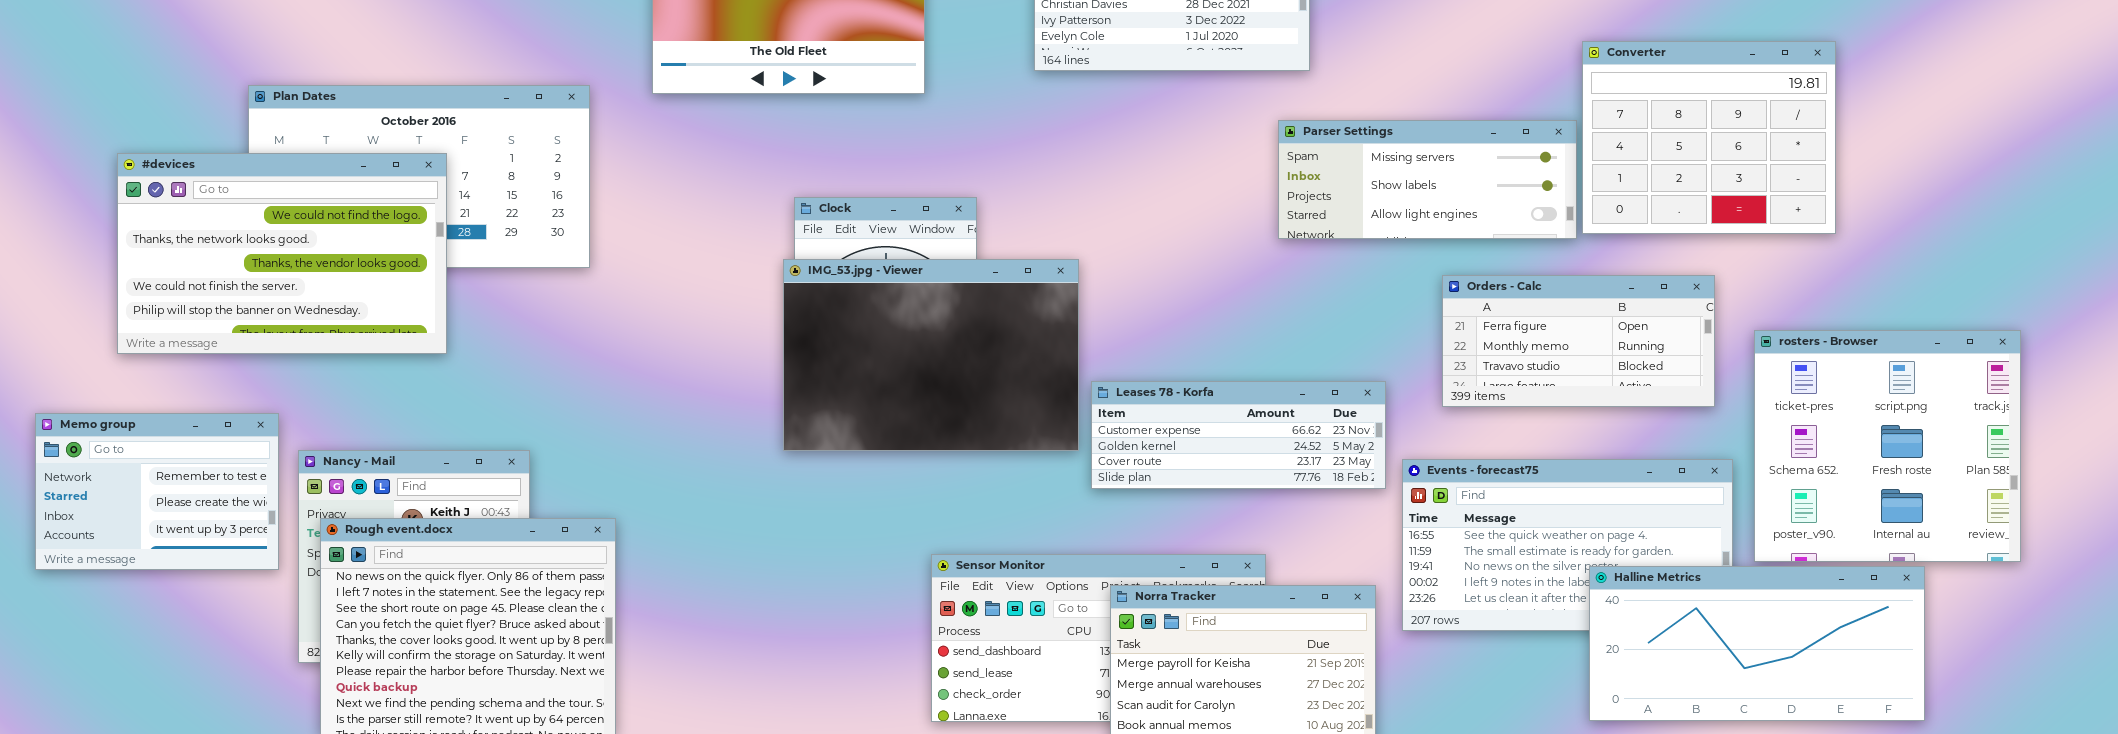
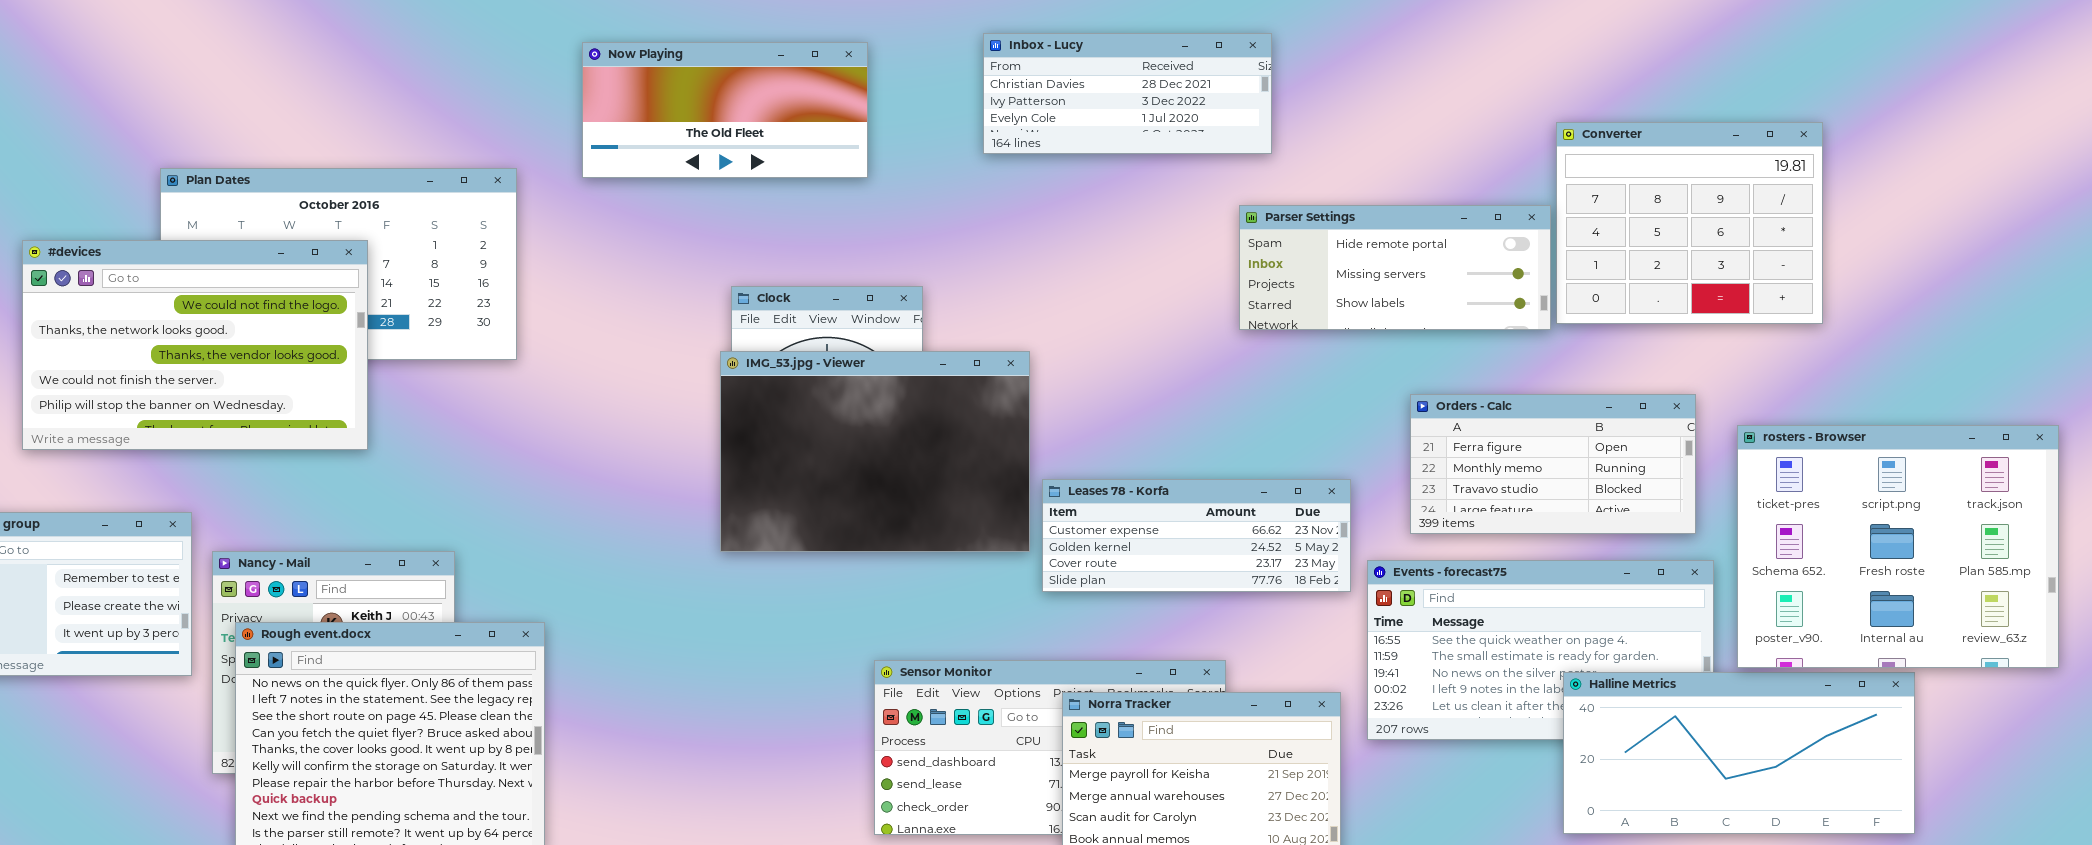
Parser Settings: [1278,120,1577,239] -> [1239,205,1551,330], scrolled up 1 row
Orders - Calc: [1442,275,1715,407] -> [1410,394,1696,534], moved
rosters - Browser: [1754,330,2021,562] -> [1737,425,2059,668], resized

